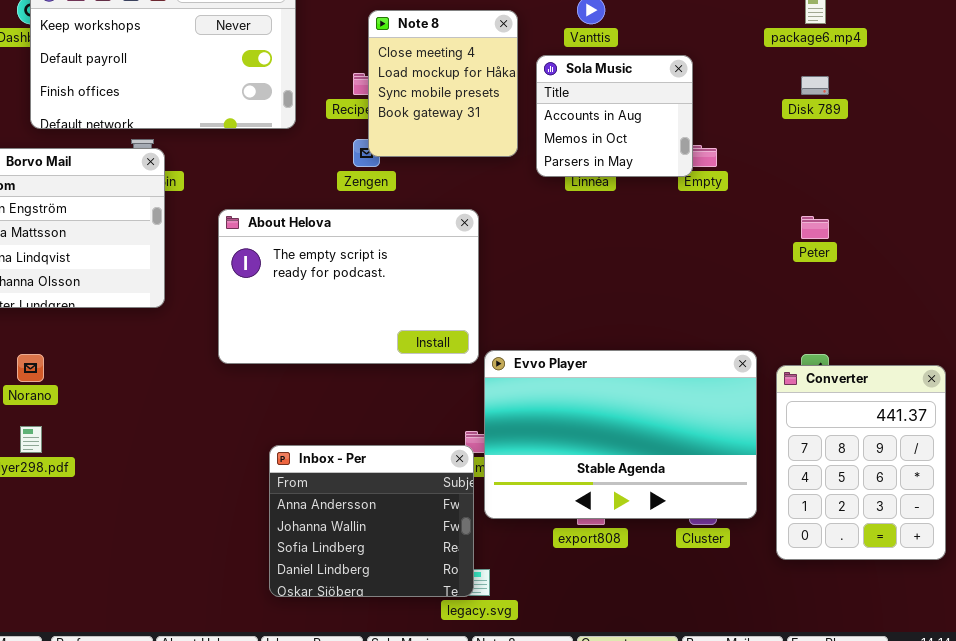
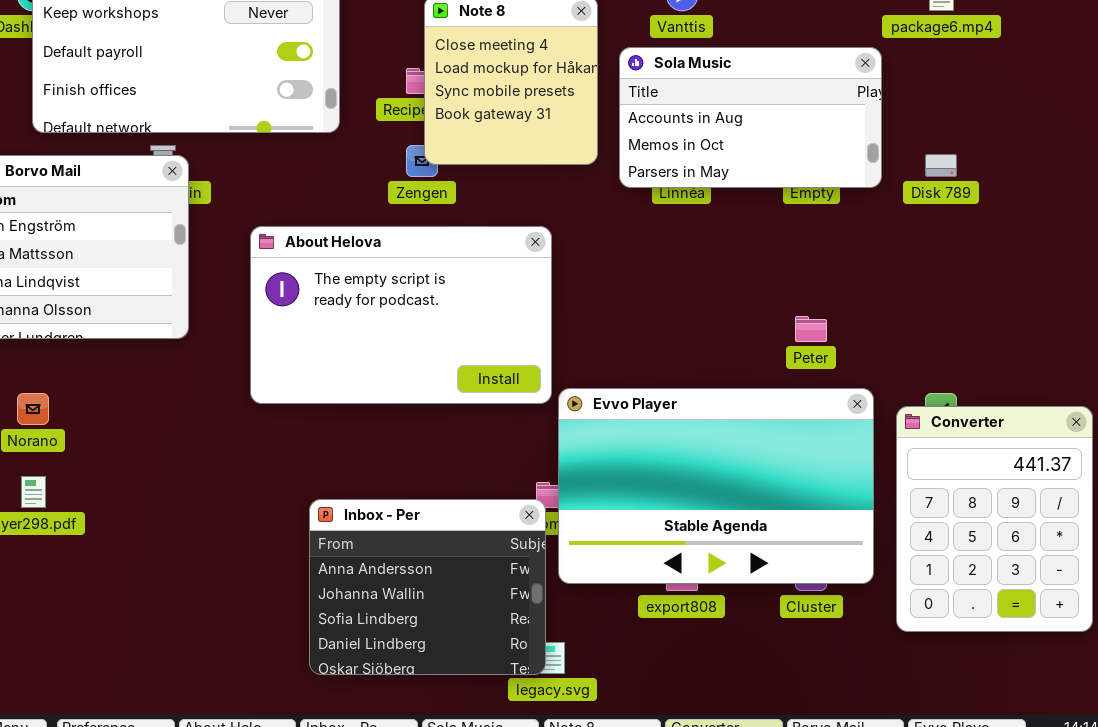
Sola Music: [536,55,693,177] -> [619,47,882,188], resized
Disk 789: [801,76,829,95] -> [925,154,957,177], moved
Peter: [801,216,829,239] -> [795,316,827,342], moved

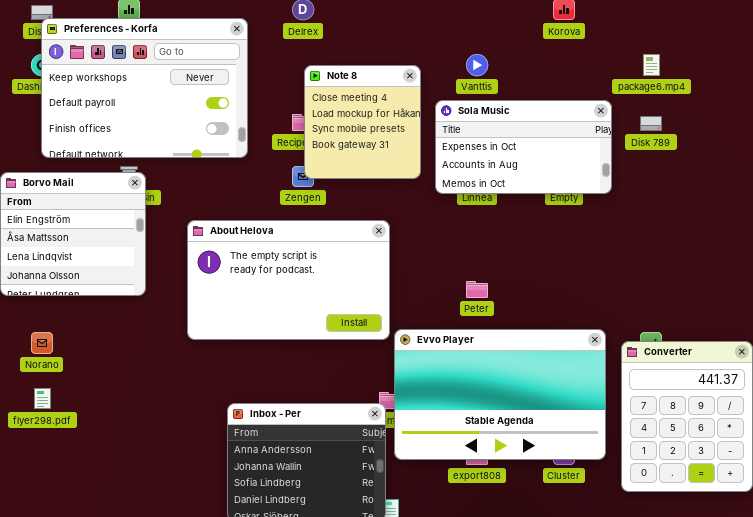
Sola Music: [619,47,882,188] -> [435,100,612,194], scrolled up 1 row
Disk 789: [925,154,957,177] -> [640,116,662,131], moved
Peter: [795,316,827,342] -> [466,281,488,298], moved

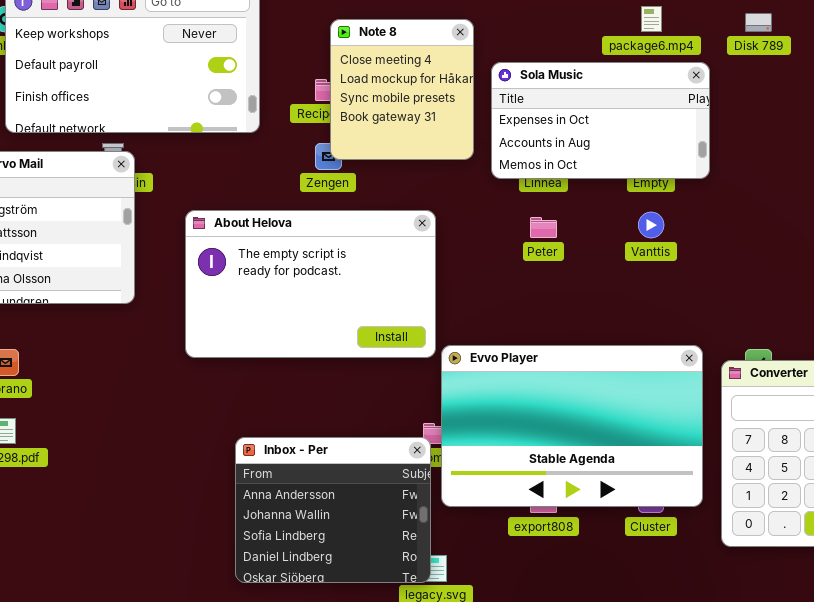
Vanttis: [466,54,488,76] -> [638,212,664,238], moved
package6.mp4: [643,54,660,76] -> [641,6,662,32], moved
Disk 789: [640,116,662,131] -> [745,13,772,32], moved
Peter: [466,281,488,298] -> [530,217,557,238], moved

